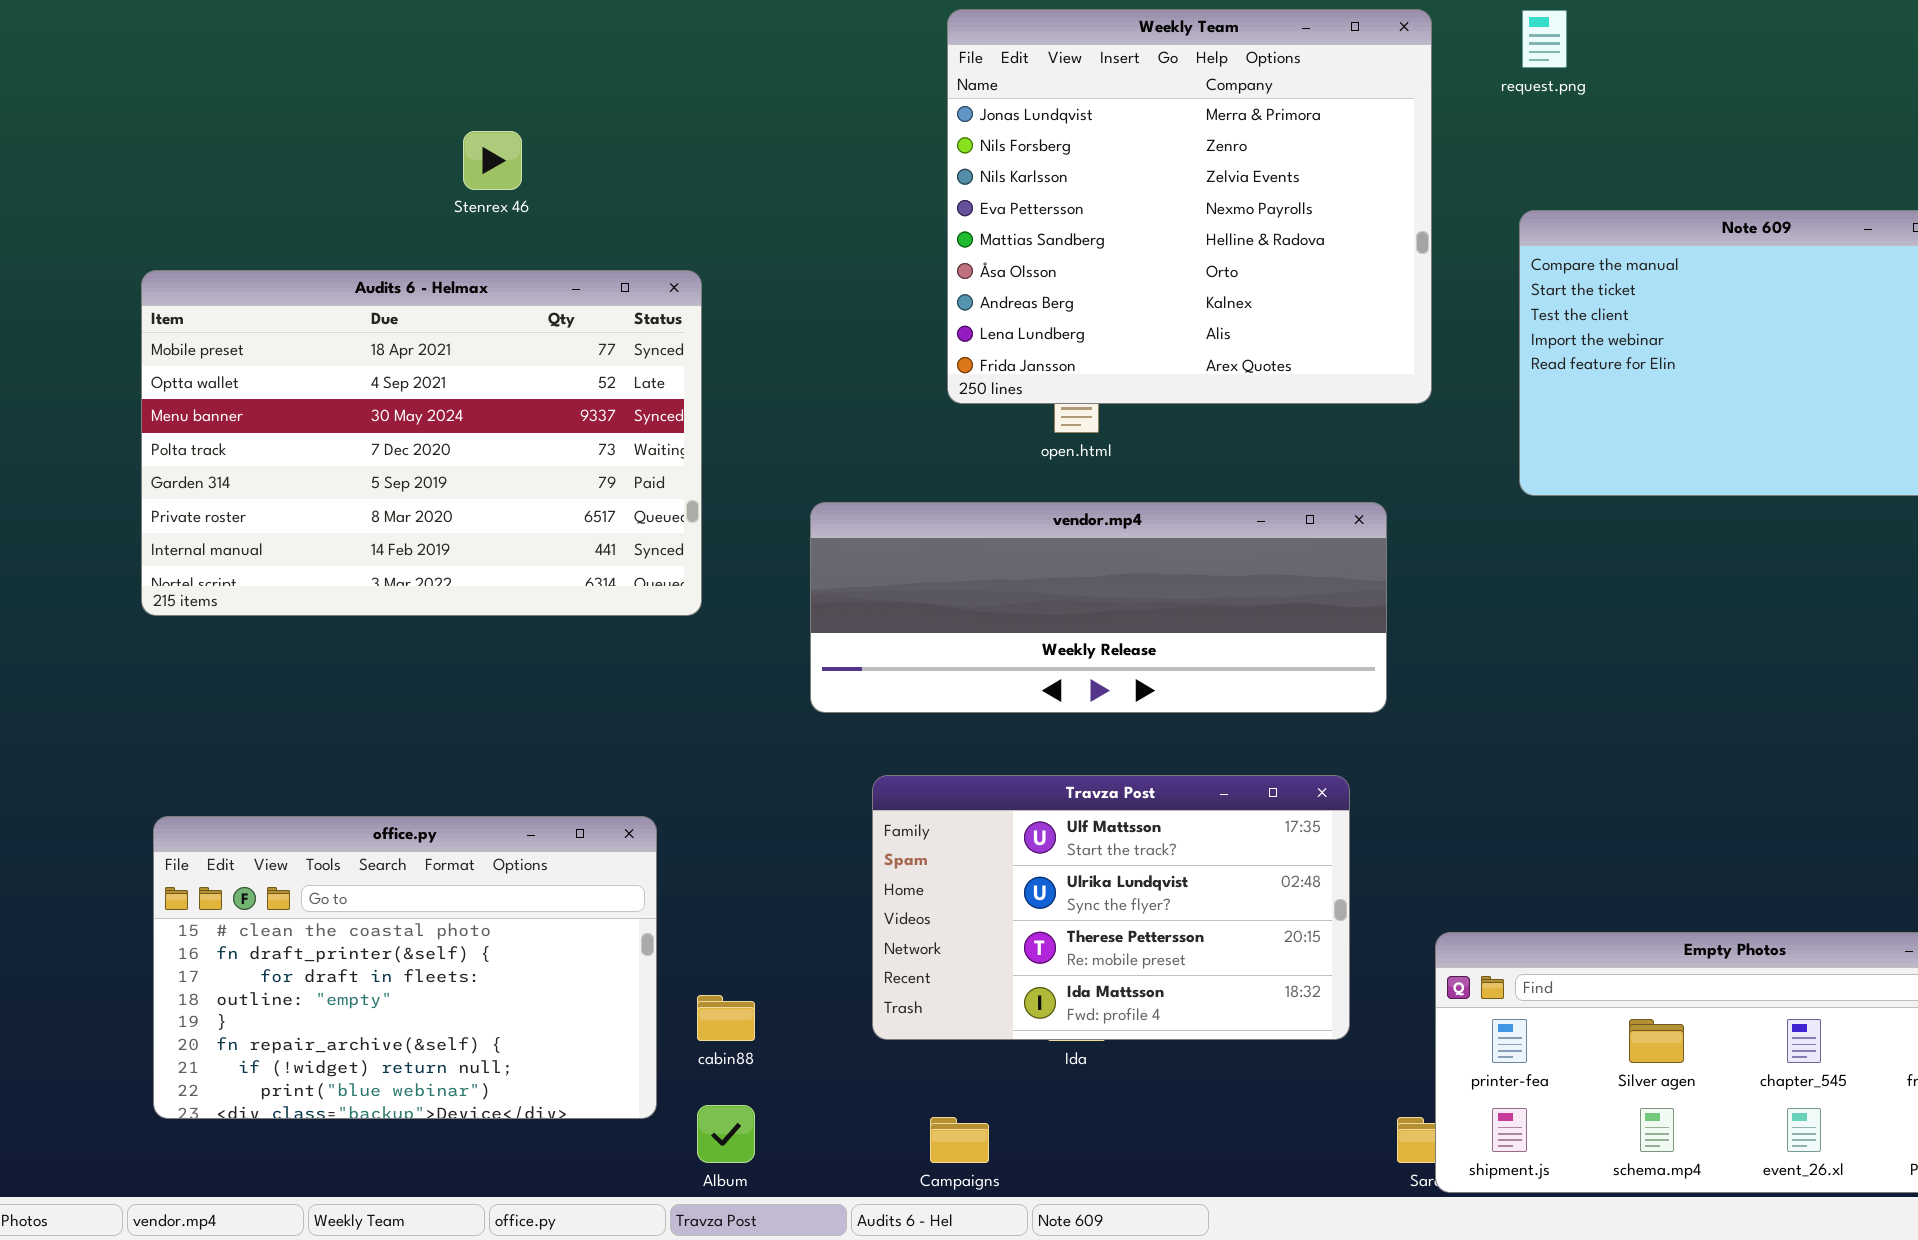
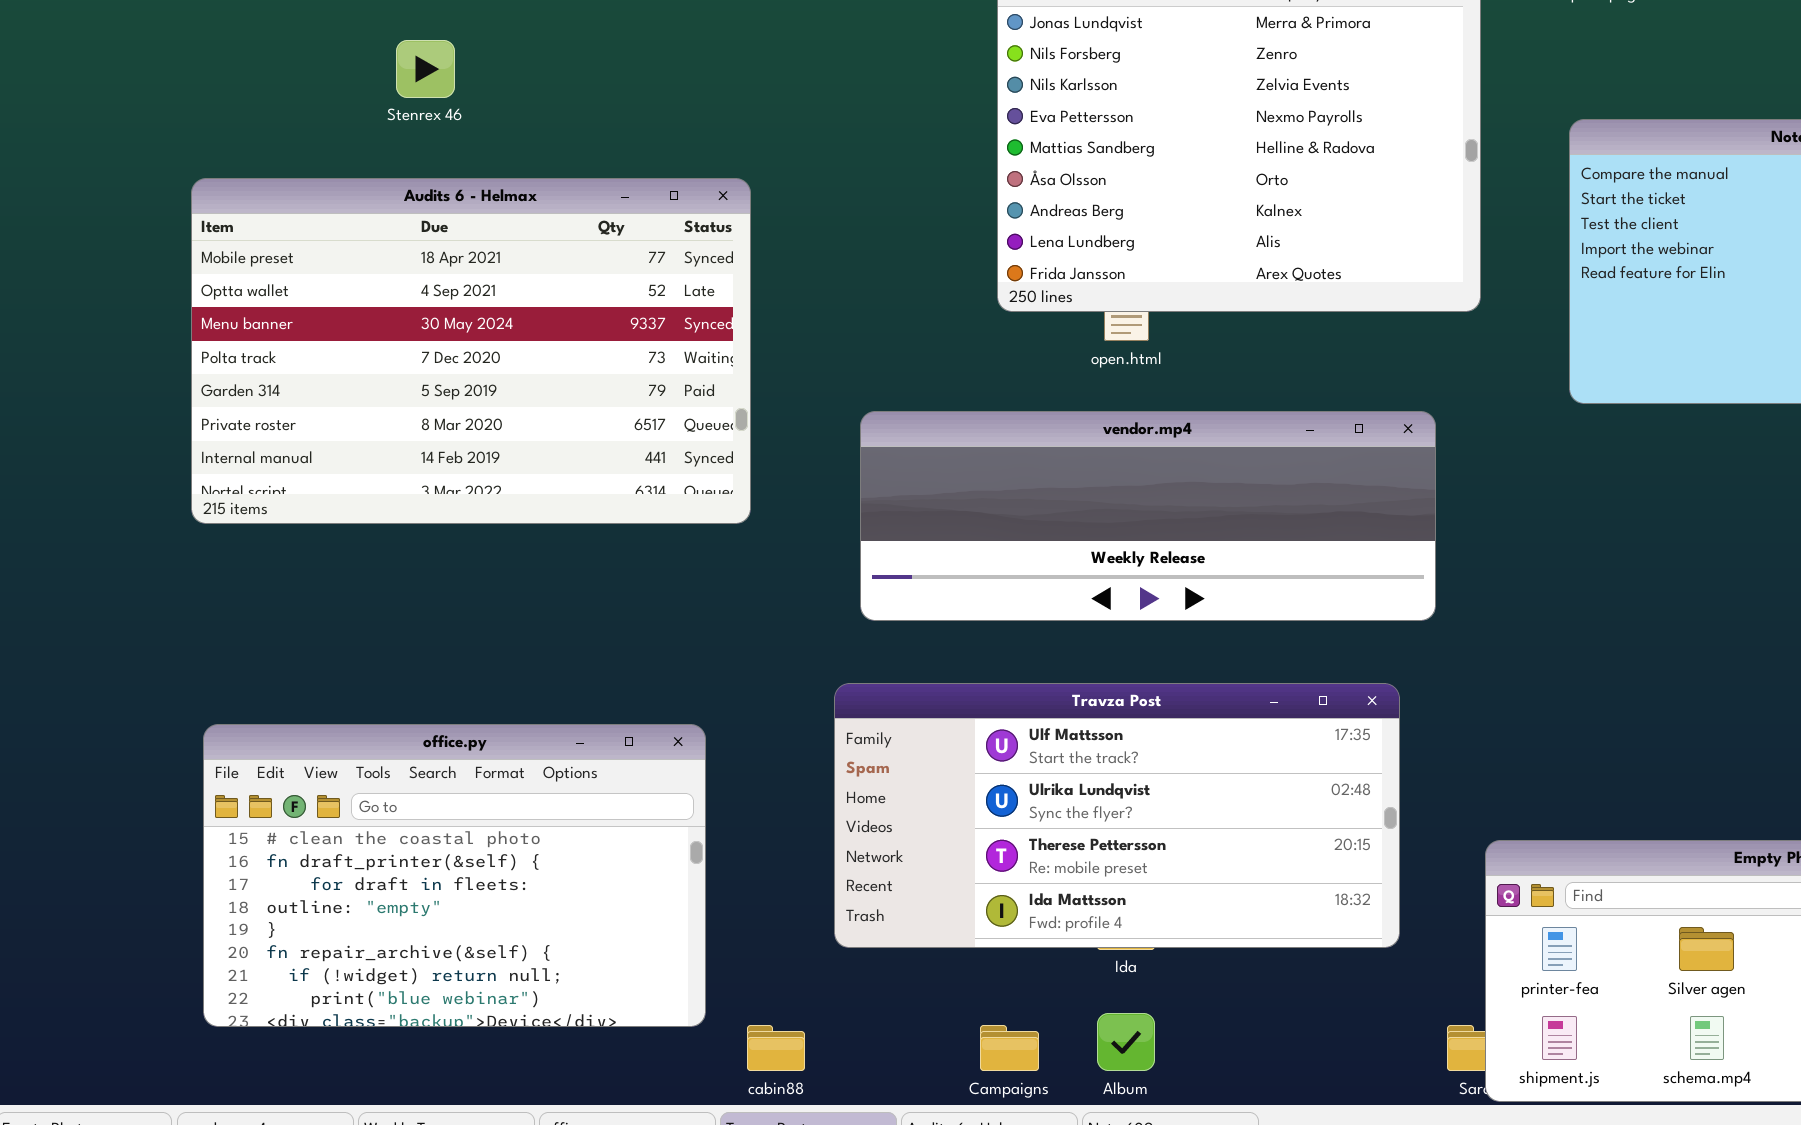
Stenrex 46: [463,131,522,190] -> [396,40,455,98], moved
Travza Post: [872,775,1350,1040] -> [834,683,1400,948], resized
cabin88: [697,995,755,1041] -> [747,1025,805,1071], moved
Album: [697,1105,755,1163] -> [1097,1013,1155,1071], moved

